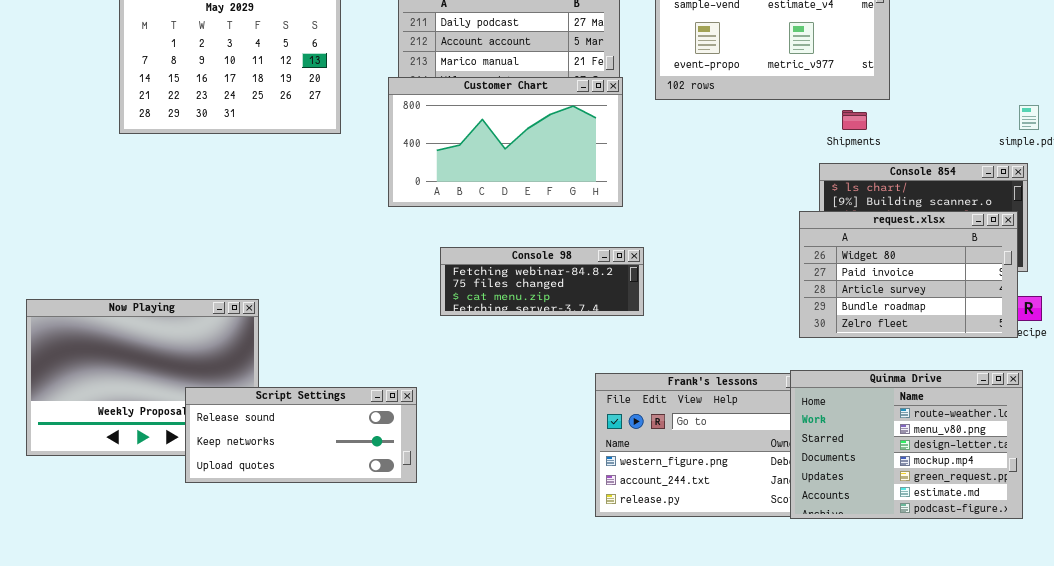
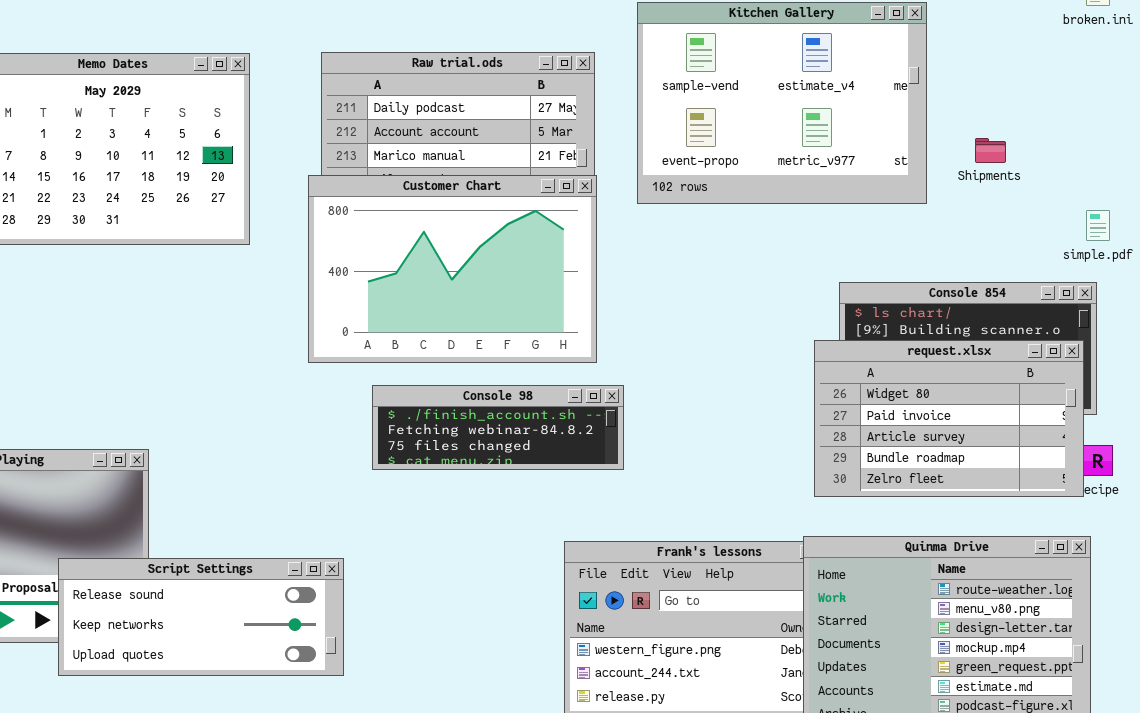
Customer Chart: [388,77,623,207] -> [308,175,597,363], resized
Shipments: [842,110,867,130] -> [975,138,1006,163], moved
Console 98: [440,247,644,316] -> [372,385,624,470], scrolled up 1 row

